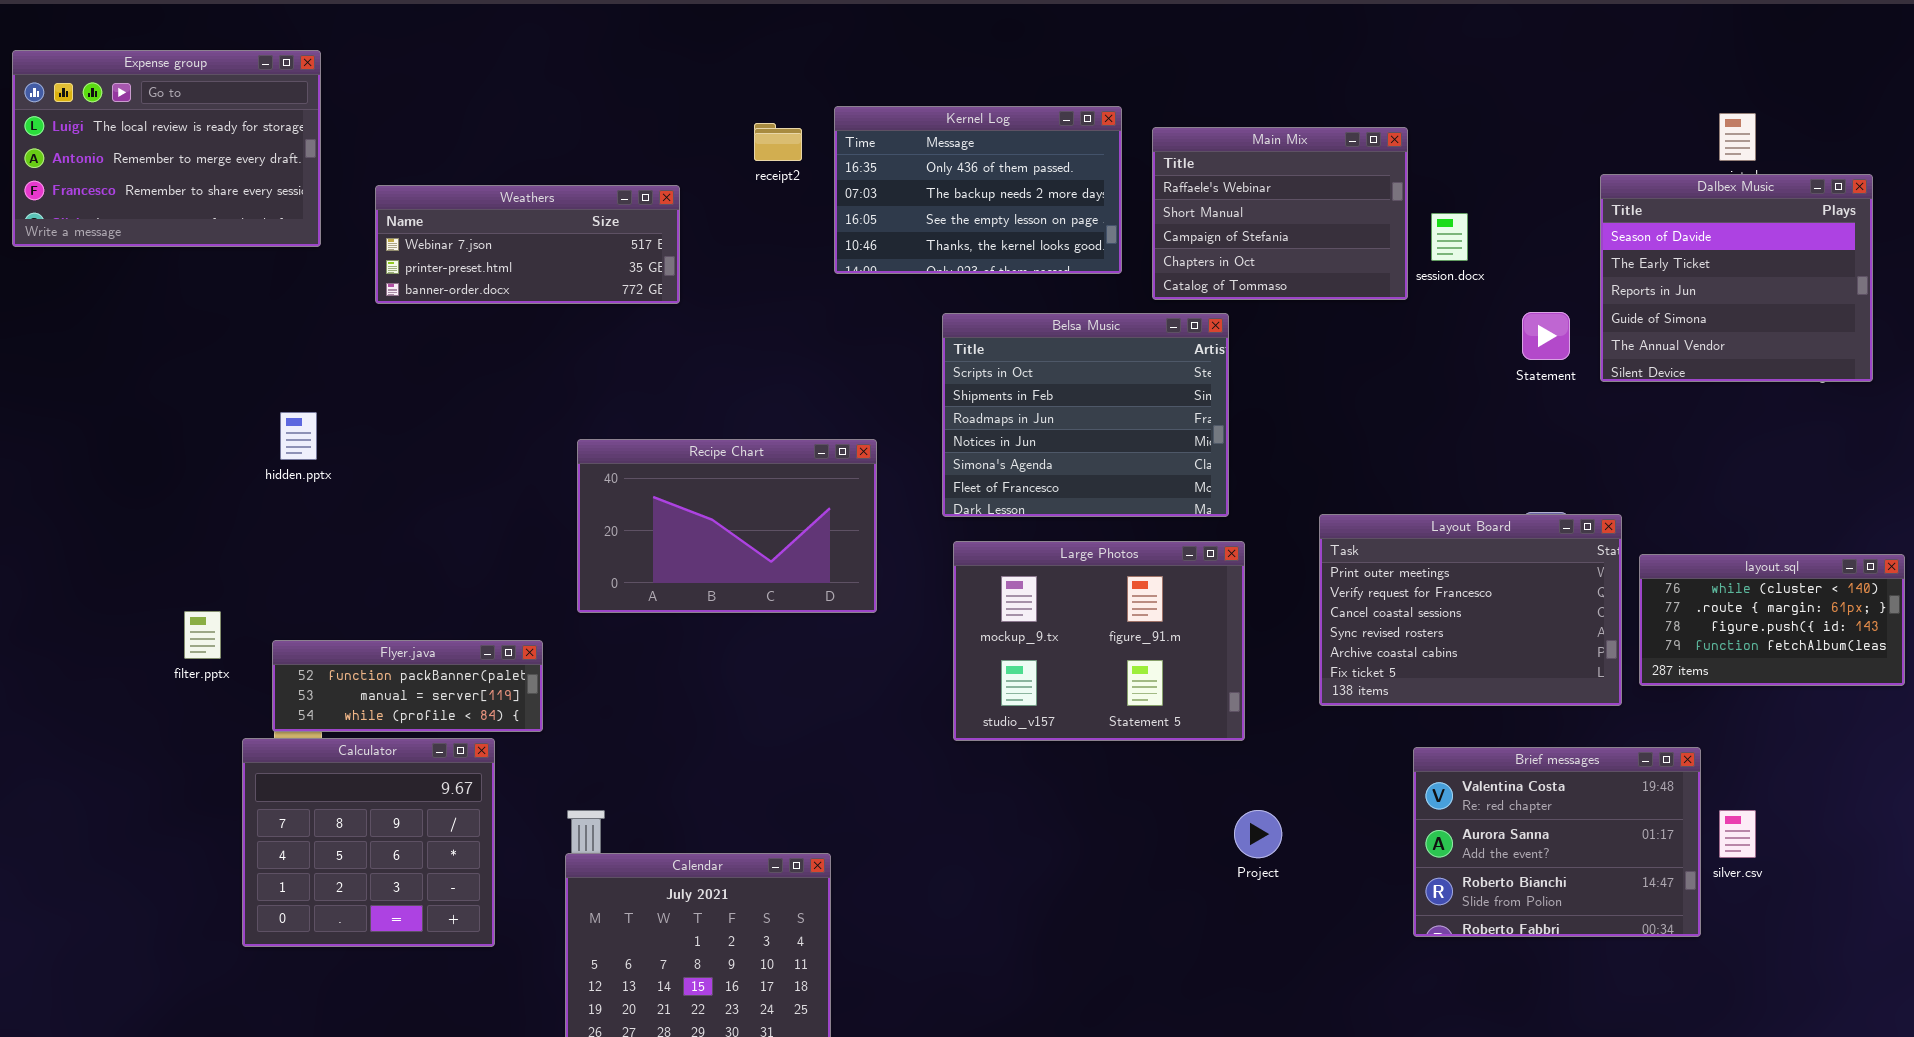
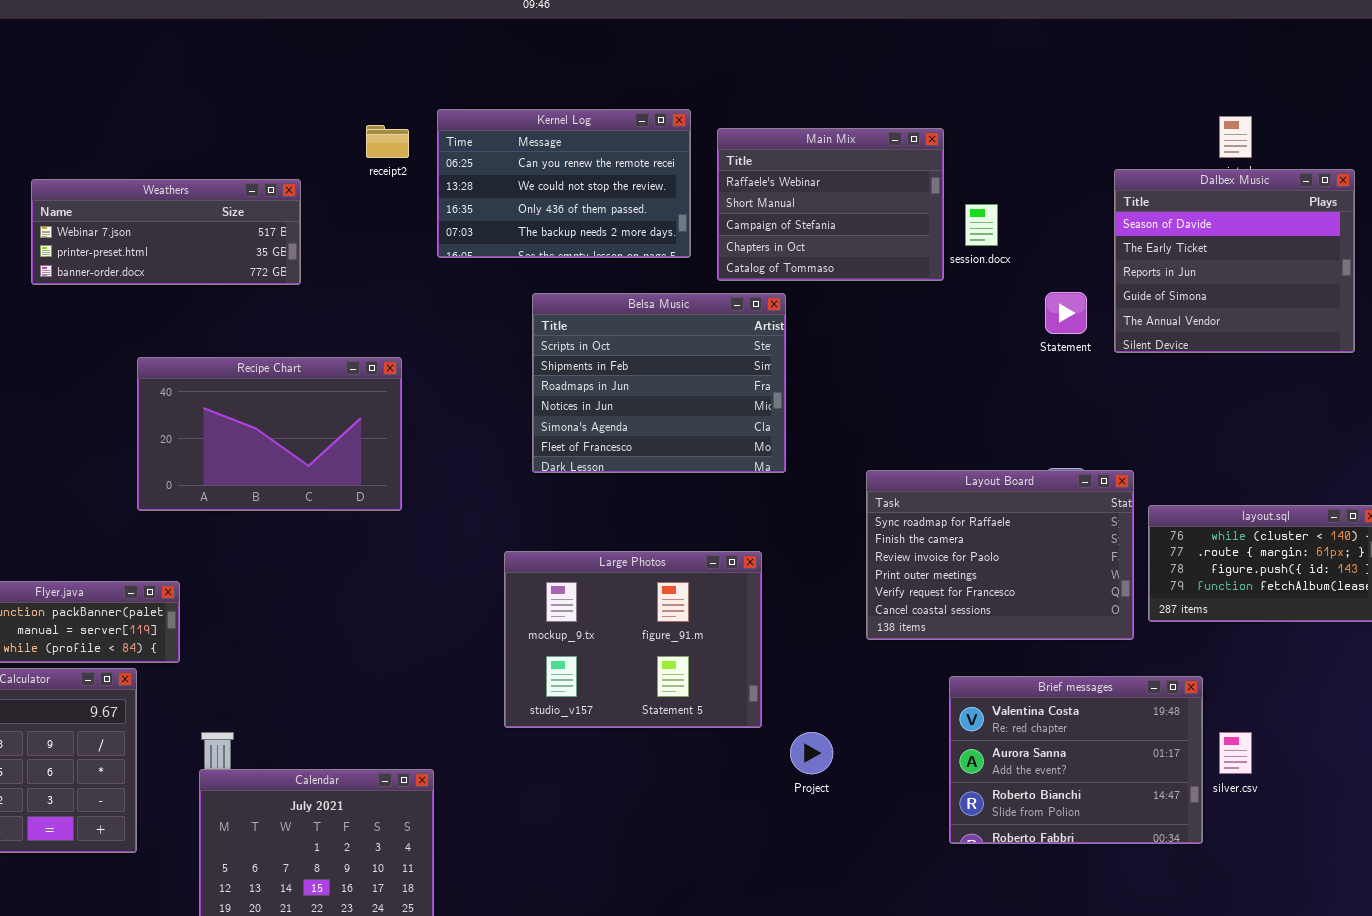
Kernel Log: [834,106,1122,274] -> [437,109,691,258], scrolled up 2 rows
Recipe Chart: [577,439,877,613] -> [137,357,402,511], moved
Layout Board: [1319,514,1622,706] -> [866,470,1134,640], scrolled up 3 rows
Large Photos: [953,541,1245,741] -> [504,551,762,728], moved

